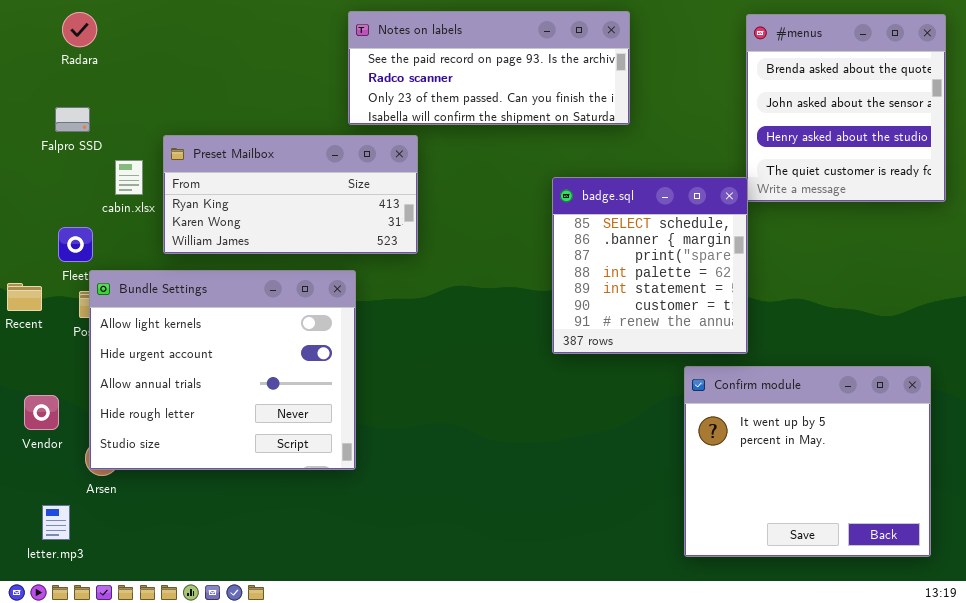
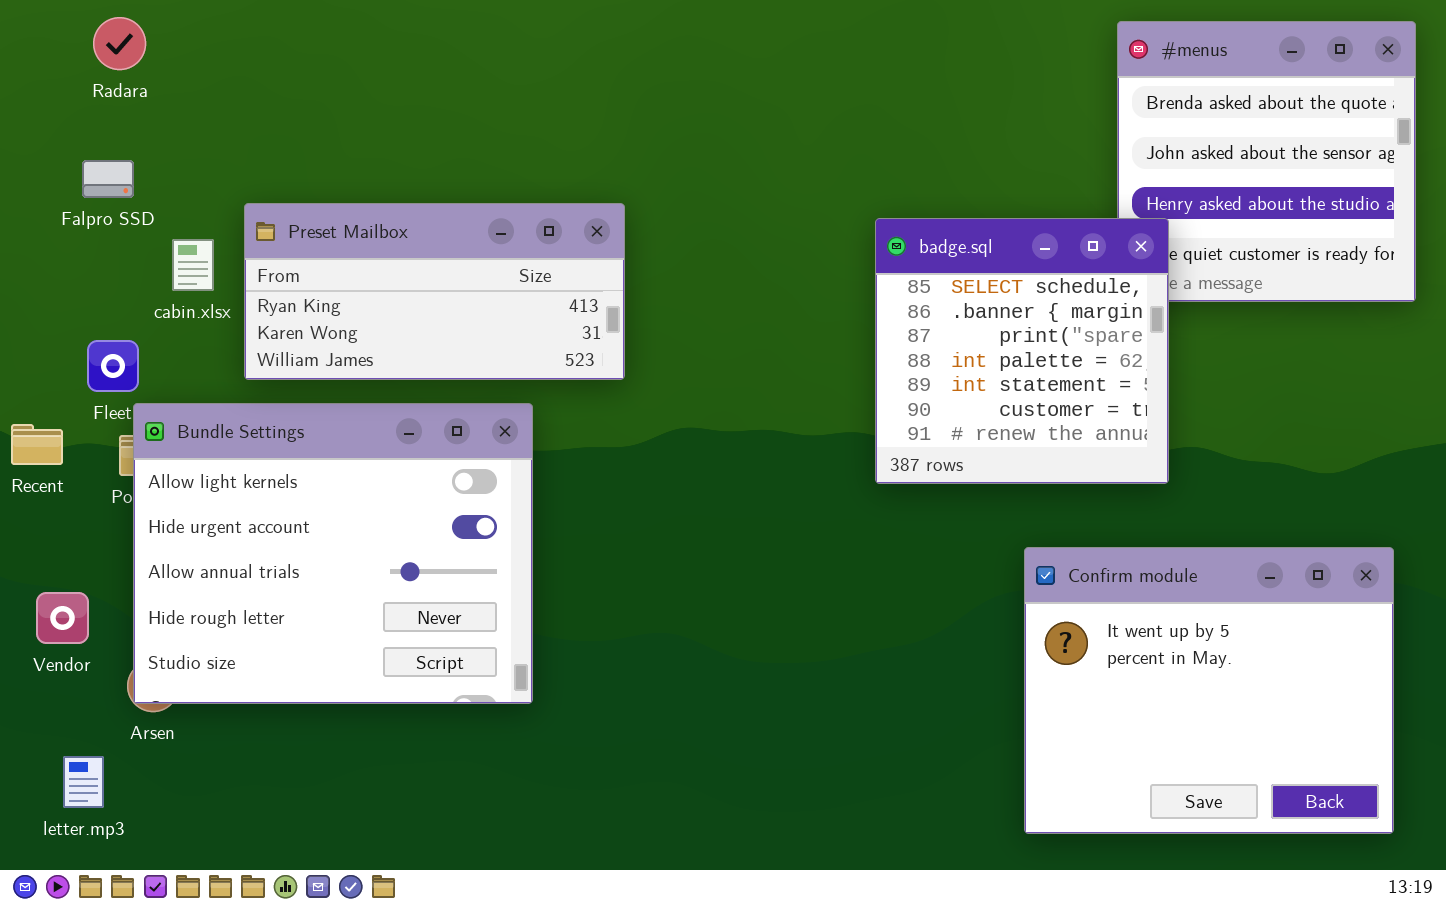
Notes on labels: [348,11,630,125] -> none, closed
badge.sql: [552,177,748,354] -> [875,218,1169,484], moved

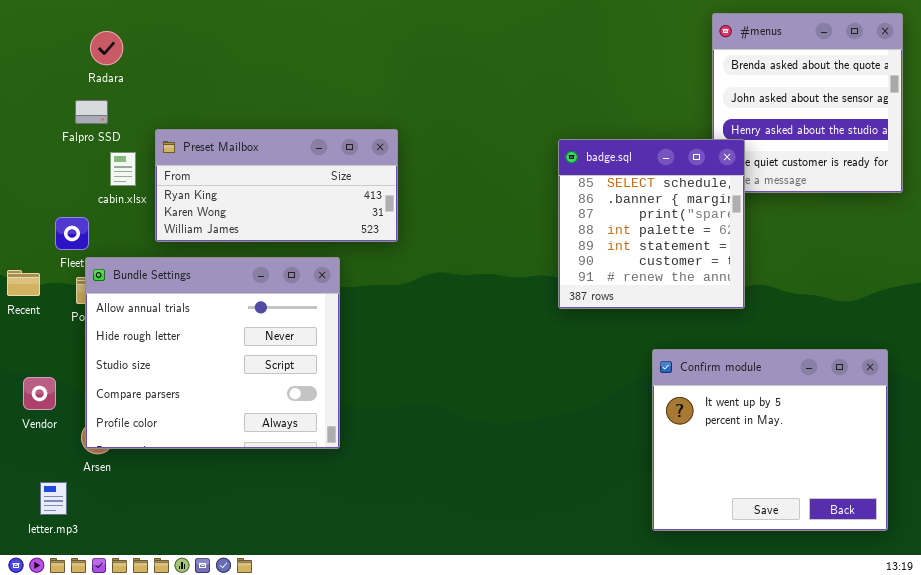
Radara: [93,17,146,70] -> [90,31,123,65], moved
Falpro SSD: [82,160,134,198] -> [75,100,108,124], moved
Bundle Settings: [133,403,533,704] -> [85,257,340,449], scrolled down 2 rows

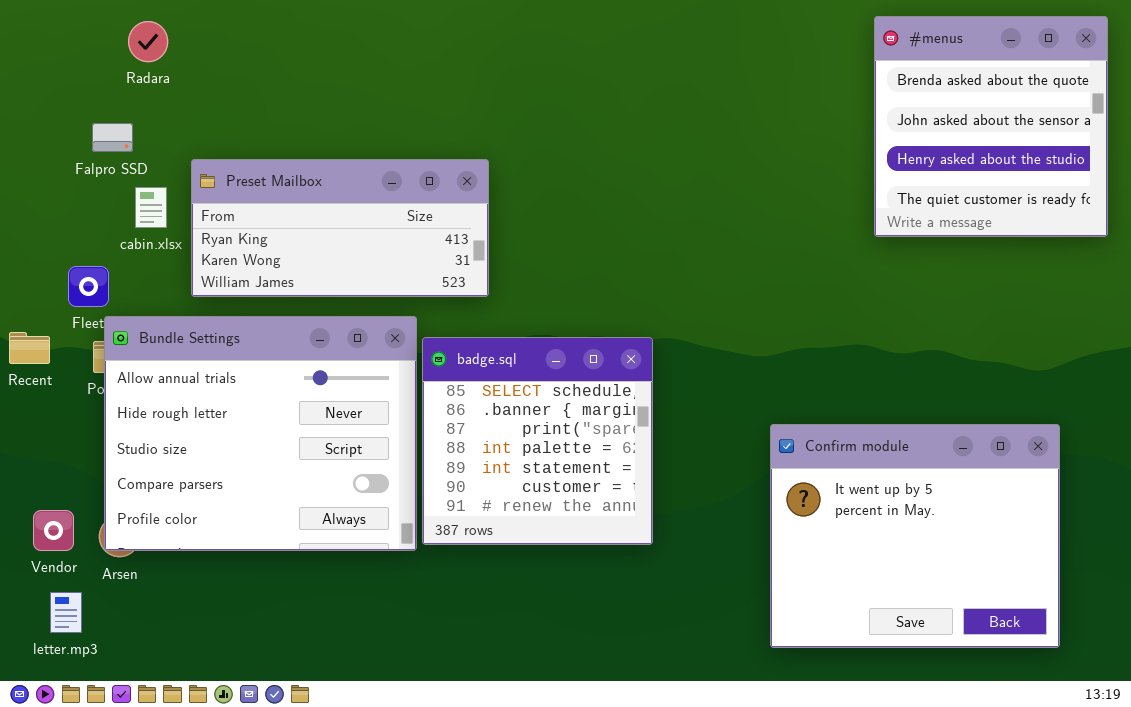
Radara: [90,31,123,65] -> [128,21,168,62], moved
badge.sql: [558,139,745,309] -> [422,337,653,545], moved
Confirm module: [652,349,888,531] -> [770,424,1060,648], moved
Vendor: [23,377,56,410] -> [33,510,74,551], moved

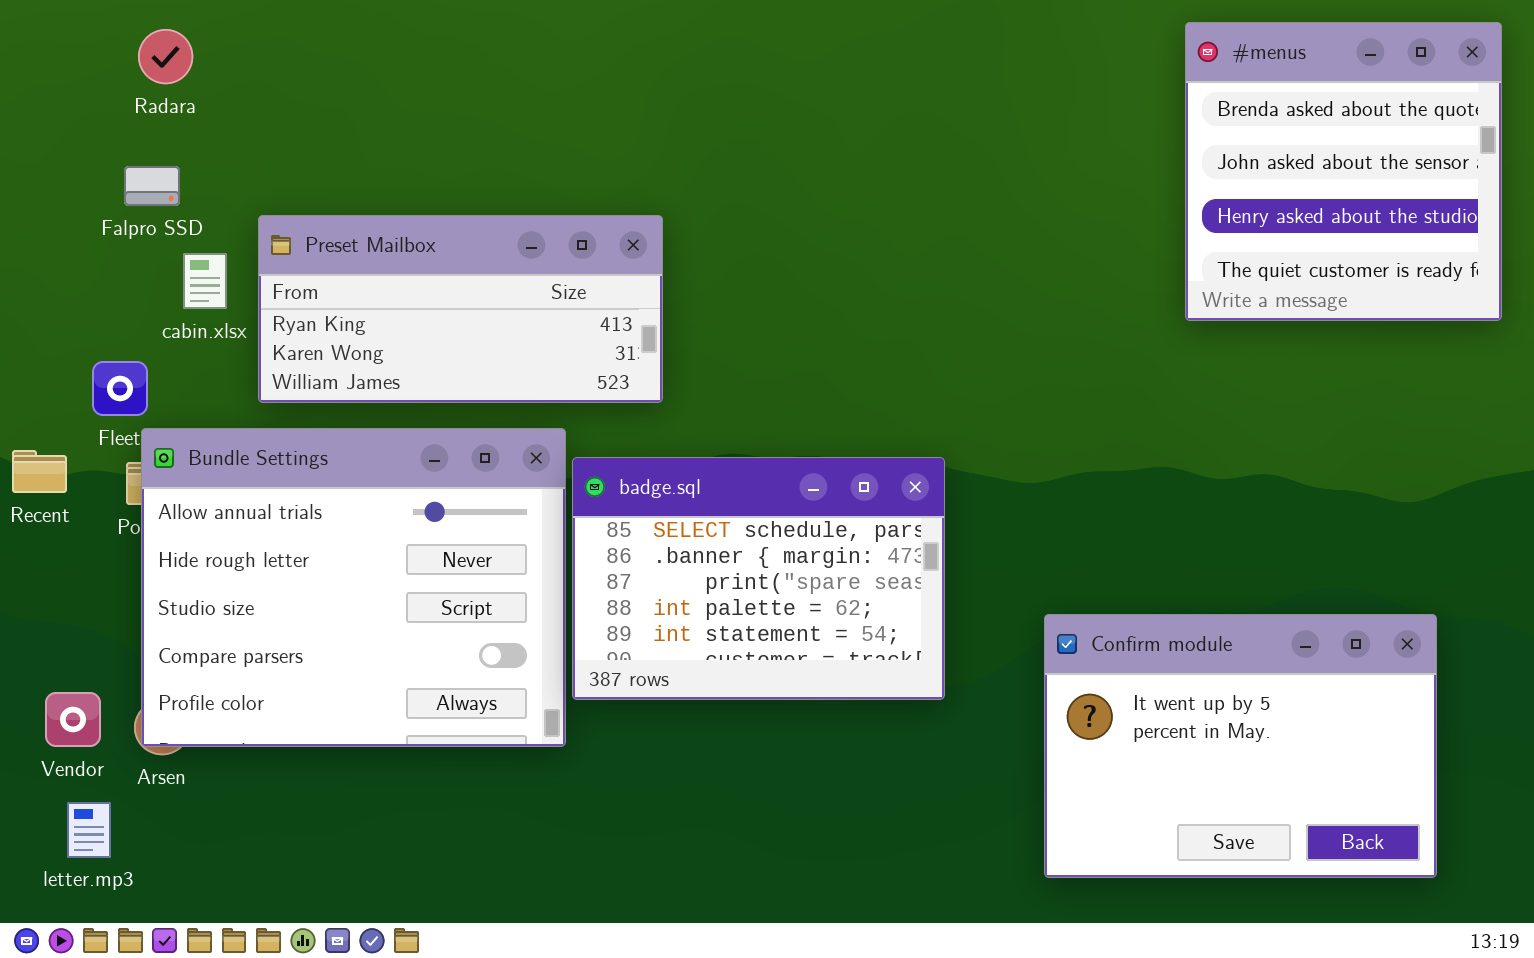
Radara: [128,21,168,62] -> [138,29,193,84], moved
badge.sql: [422,337,653,545] -> [572,457,945,700], resized
Confirm module: [770,424,1060,648] -> [1044,614,1437,878], resized

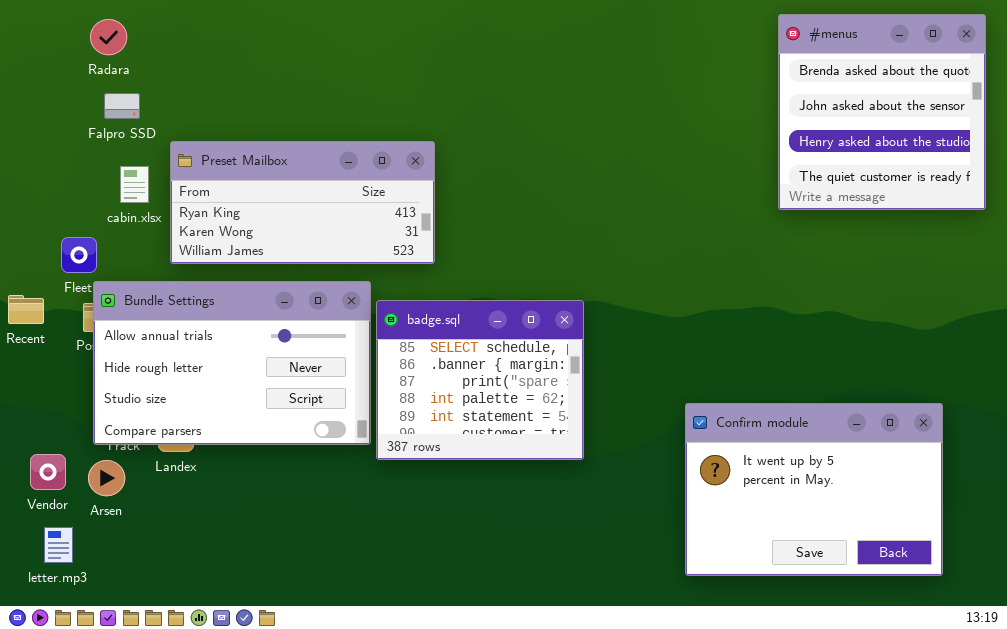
Falpro SSD: [124,166,180,206] -> [104,93,140,119], moved
Bundle Settings: [141,428,566,747] -> [93,281,371,445], resized
badge.sql: [572,457,945,700] -> [376,300,584,460], resized

